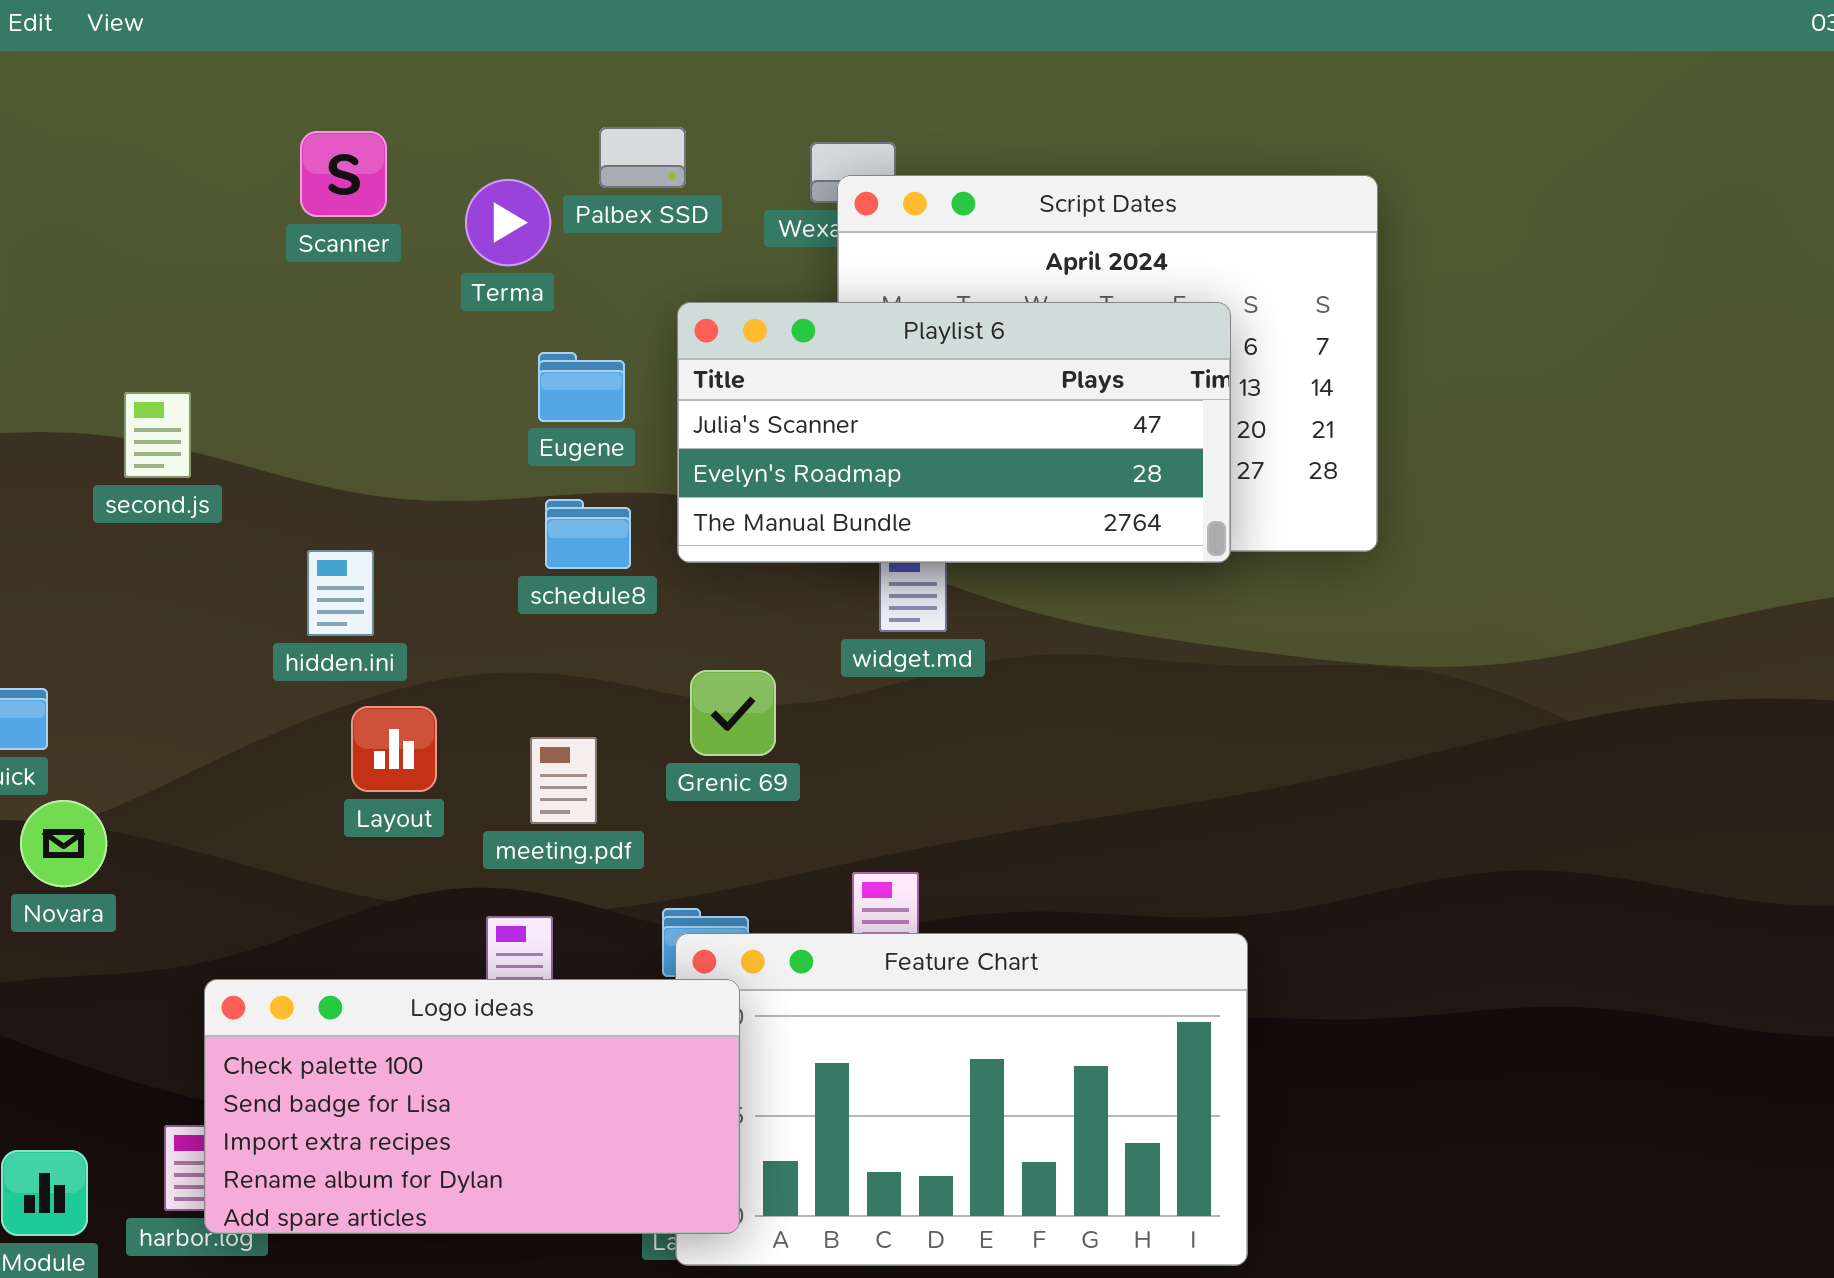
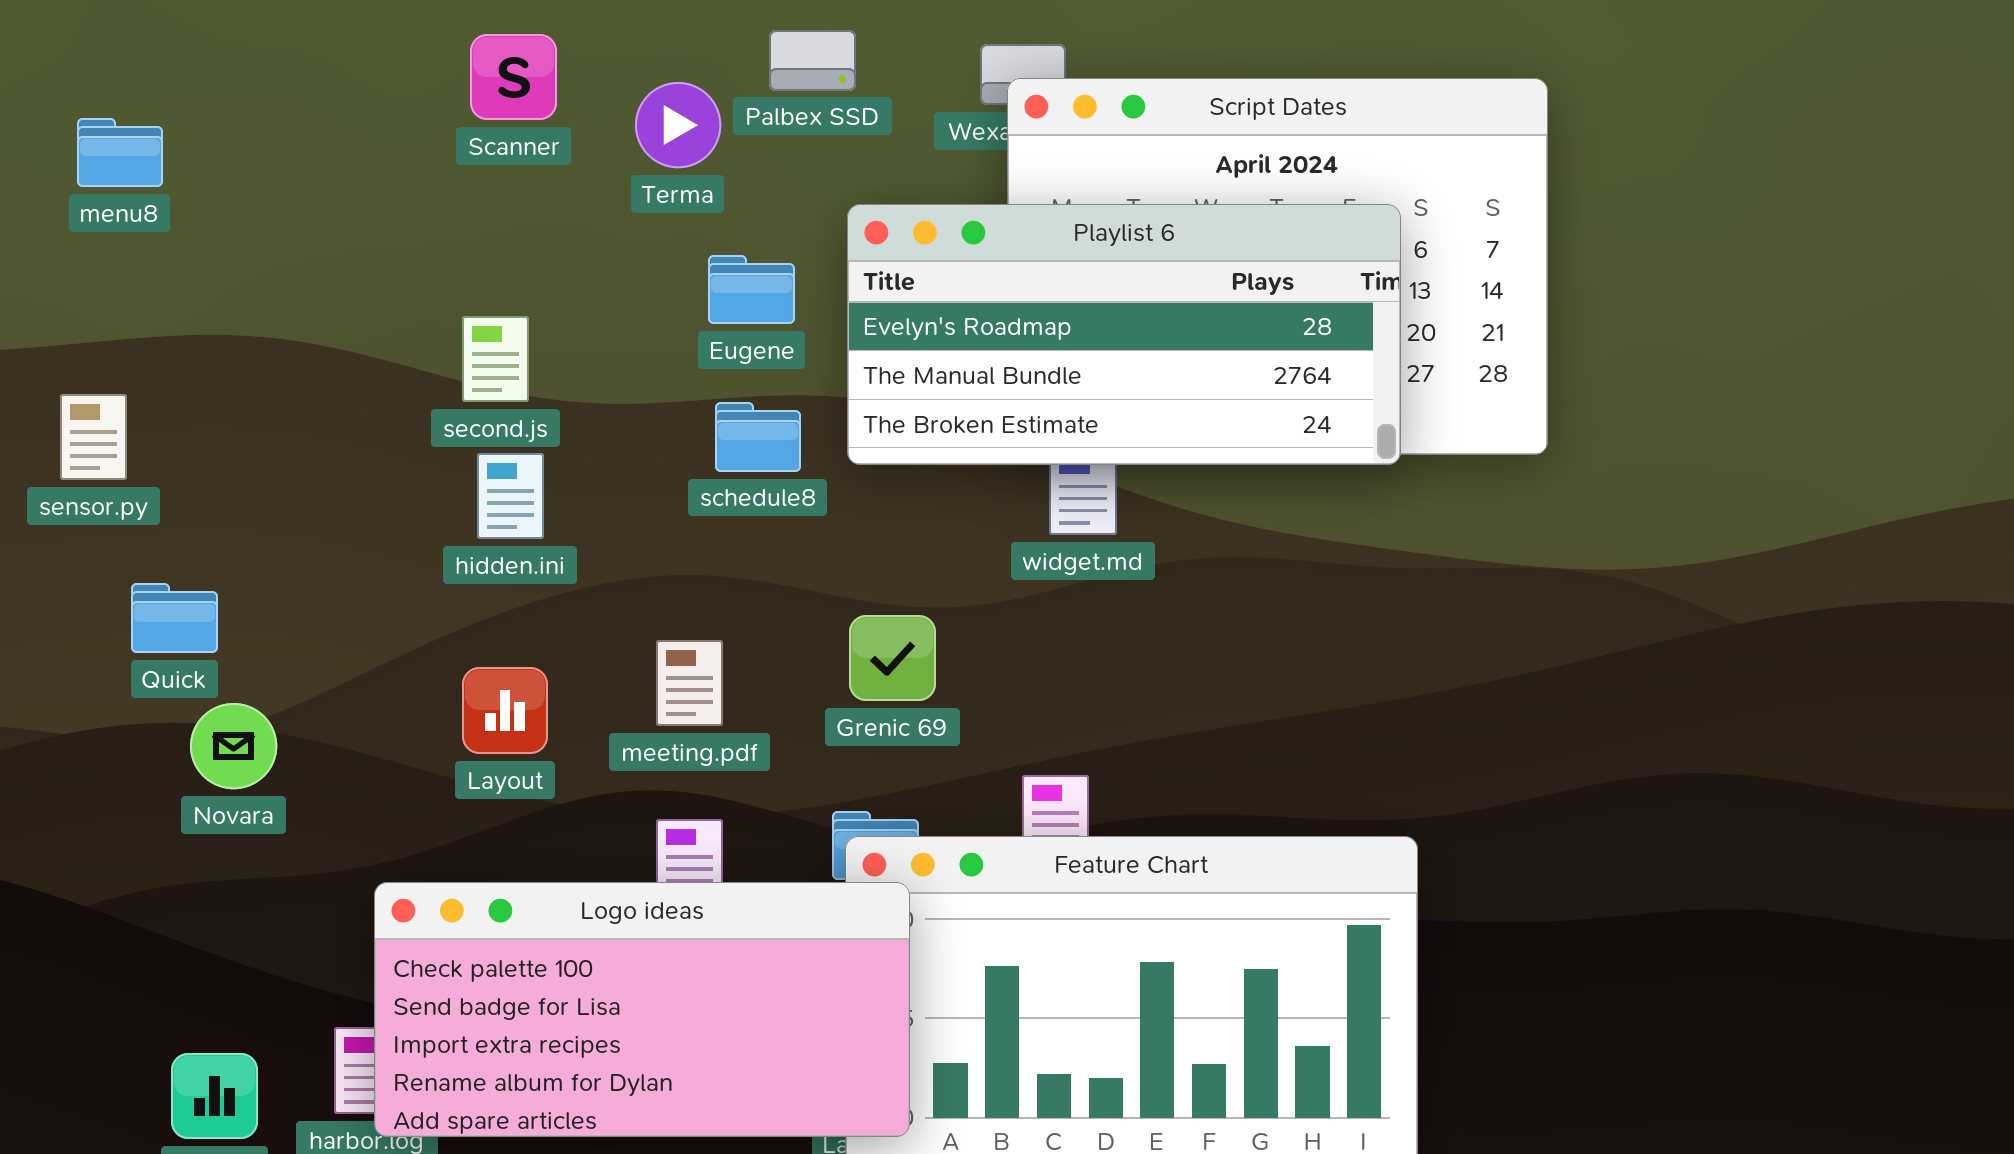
Playlist 6: [677,302,1231,563] -> [847,204,1401,465], scrolled down 1 row
second.js: [124,392,191,478] -> [462,316,529,402], moved
Grenic 69: [690,670,776,756] -> [849,615,936,701], moved
Layout: [351,706,437,792] -> [462,667,548,754], moved
meeting.pdf: [530,737,597,824] -> [656,640,723,726], moved

